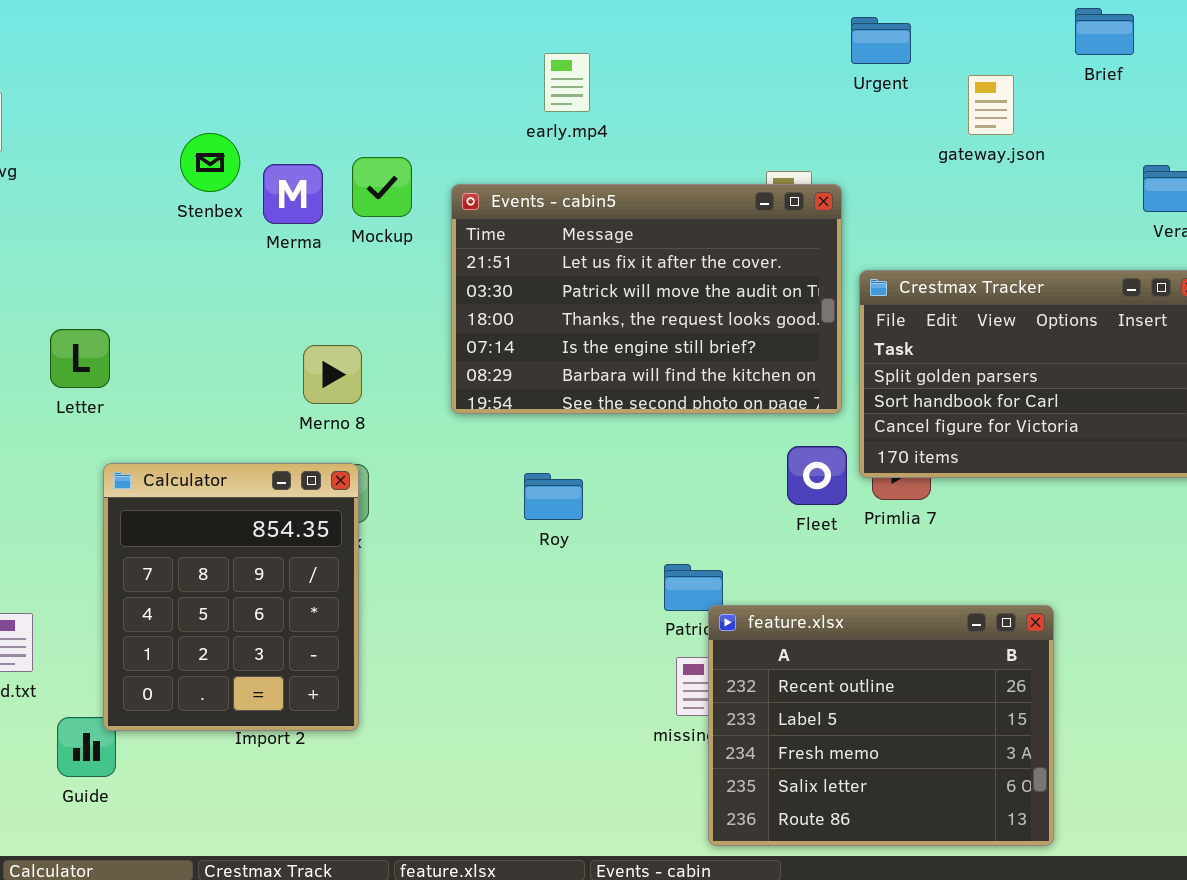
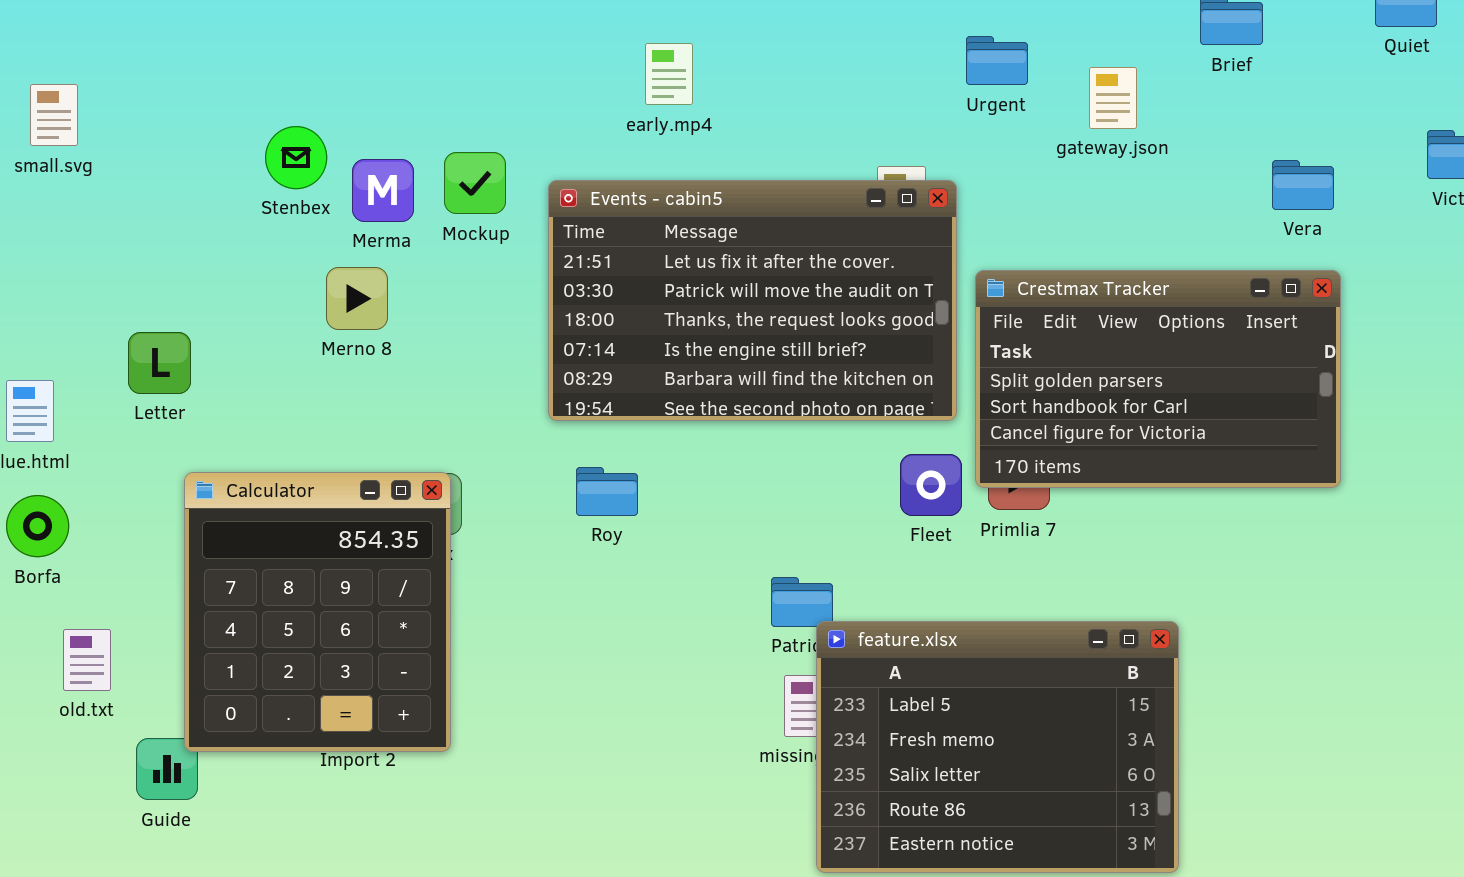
Urgent: [851,17,911,64] -> [966,36,1028,85], moved
Merno 8: [303,345,362,404] -> [326,267,388,330], moved
Roy: [524,473,583,520] -> [576,467,638,516], moved
feature.xlsx: [708,605,1054,846] -> [816,621,1179,873], scrolled down 1 row

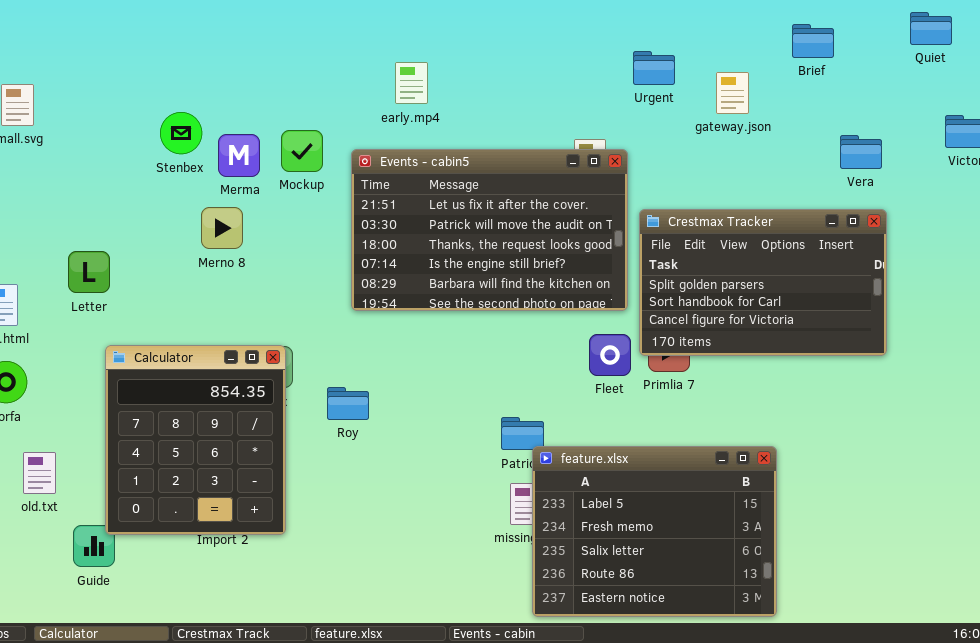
early.mp4: [645,43,693,105] -> [395,62,428,104], moved
Roy: [576,467,638,516] -> [327,387,369,420], moved

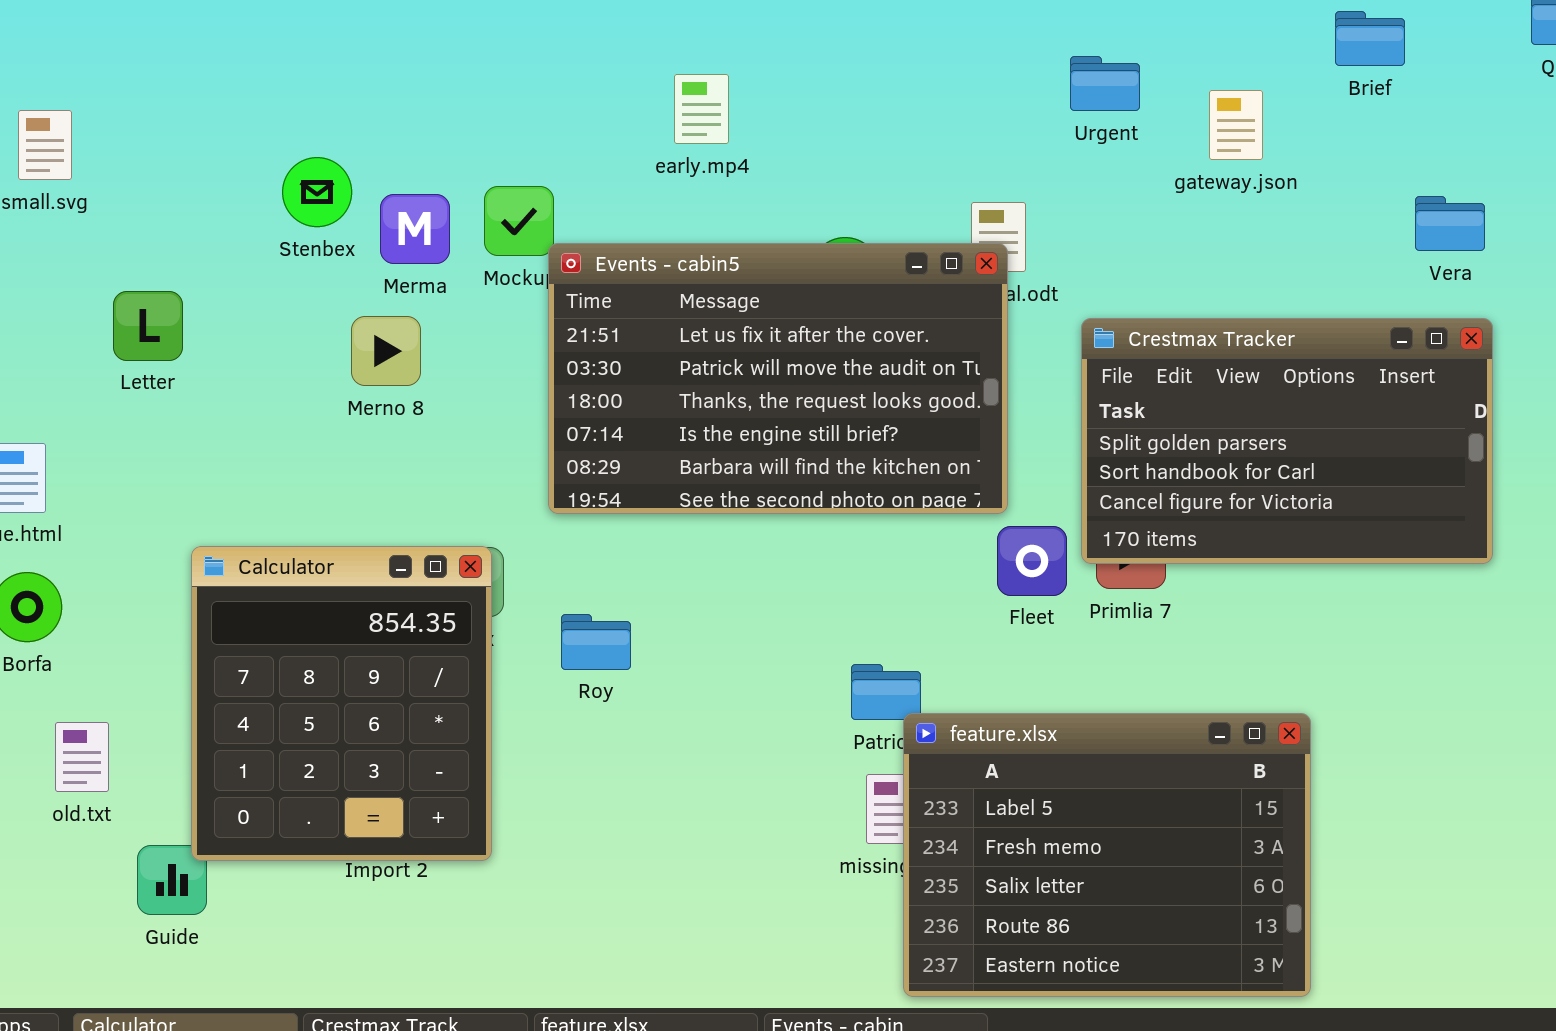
Events - cabin5: [351,149,628,311] -> [548,243,1008,514], moved
Letter: [68,251,110,293] -> [113,291,183,361], moved

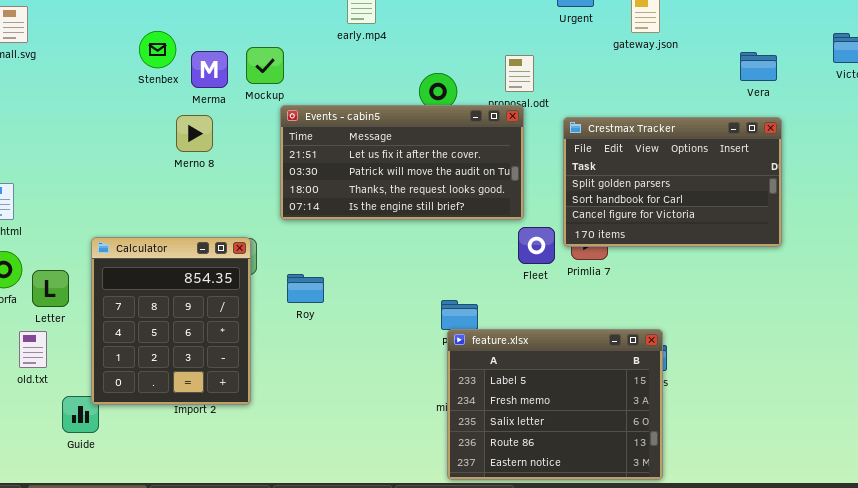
Events - cabin5: [548,243,1008,514] -> [280,105,524,220], resized
Letter: [113,291,183,361] -> [32,270,69,307], moved
feature.xlsx: [903,713,1311,997] -> [447,329,663,480], moved

